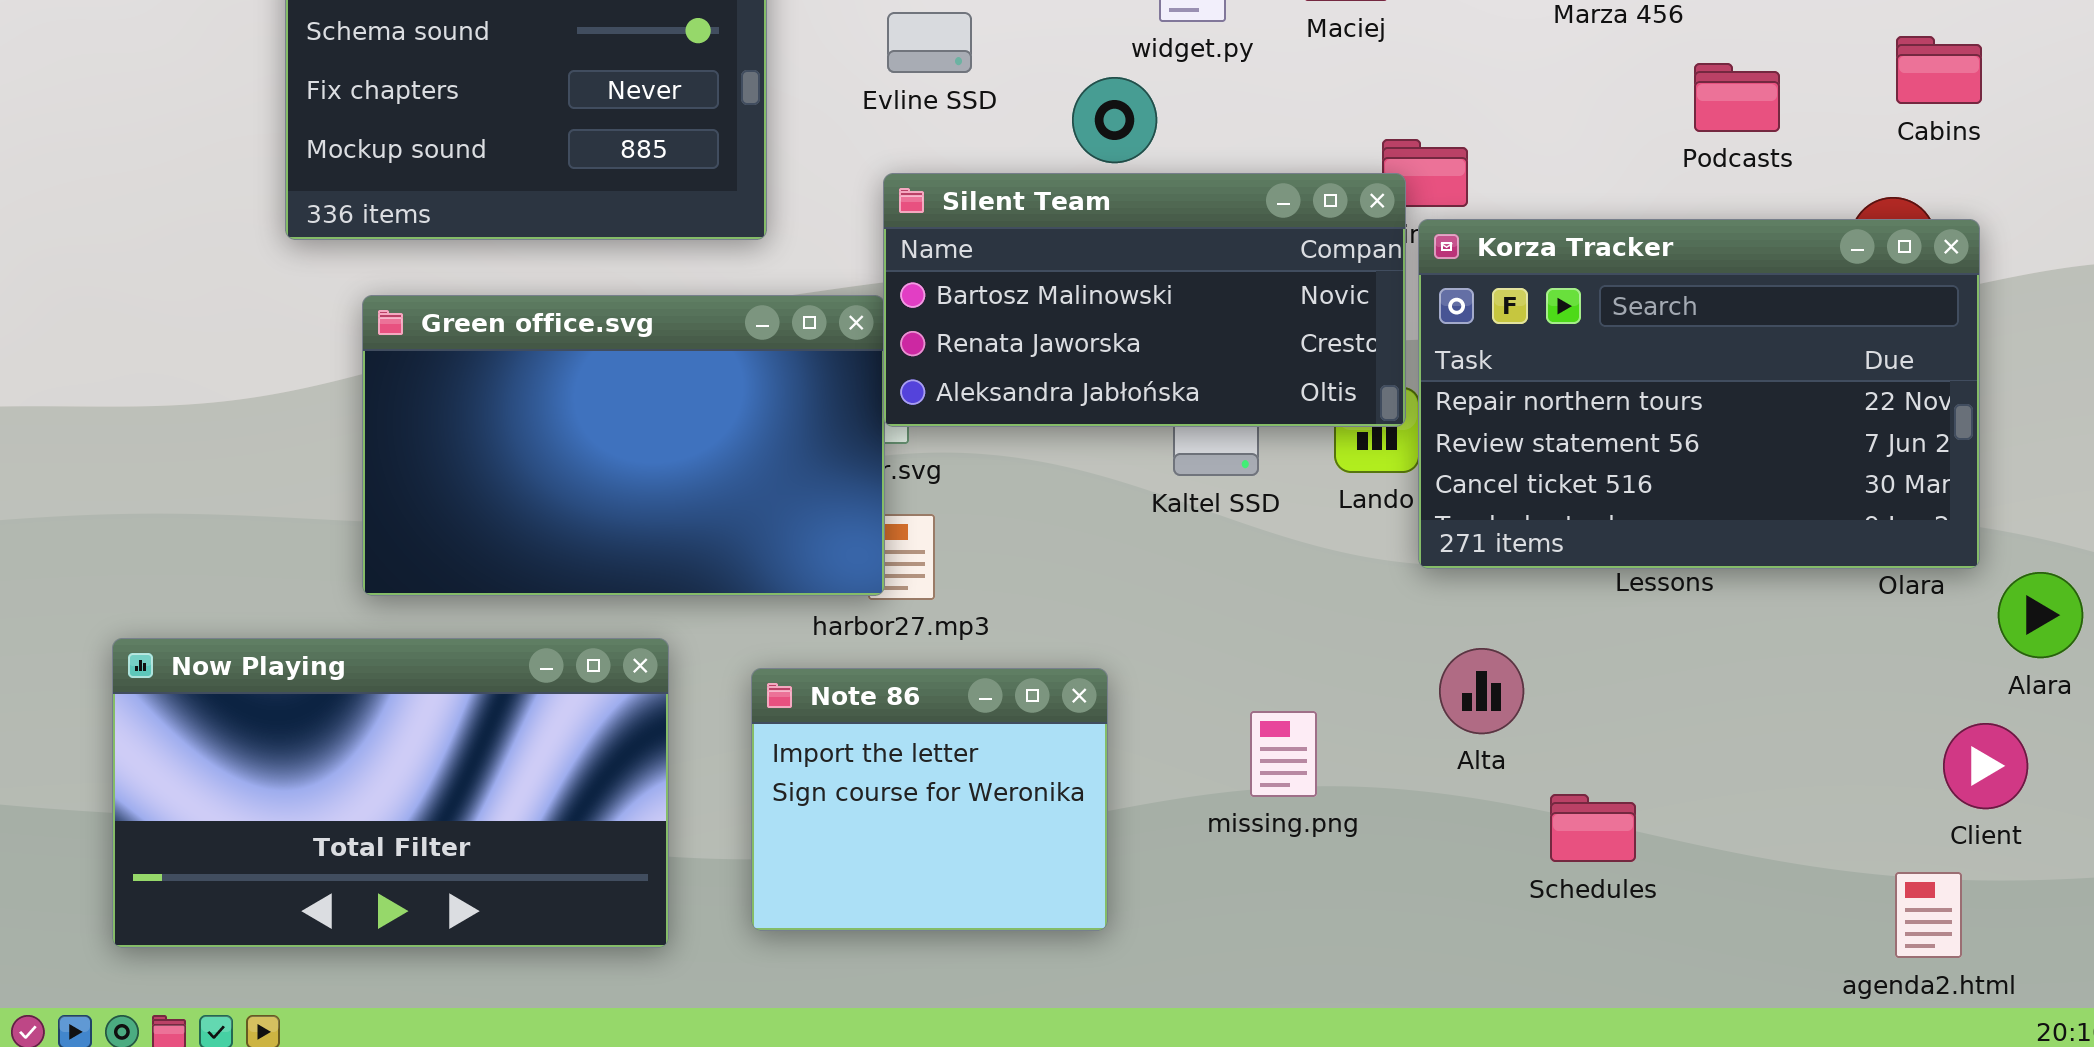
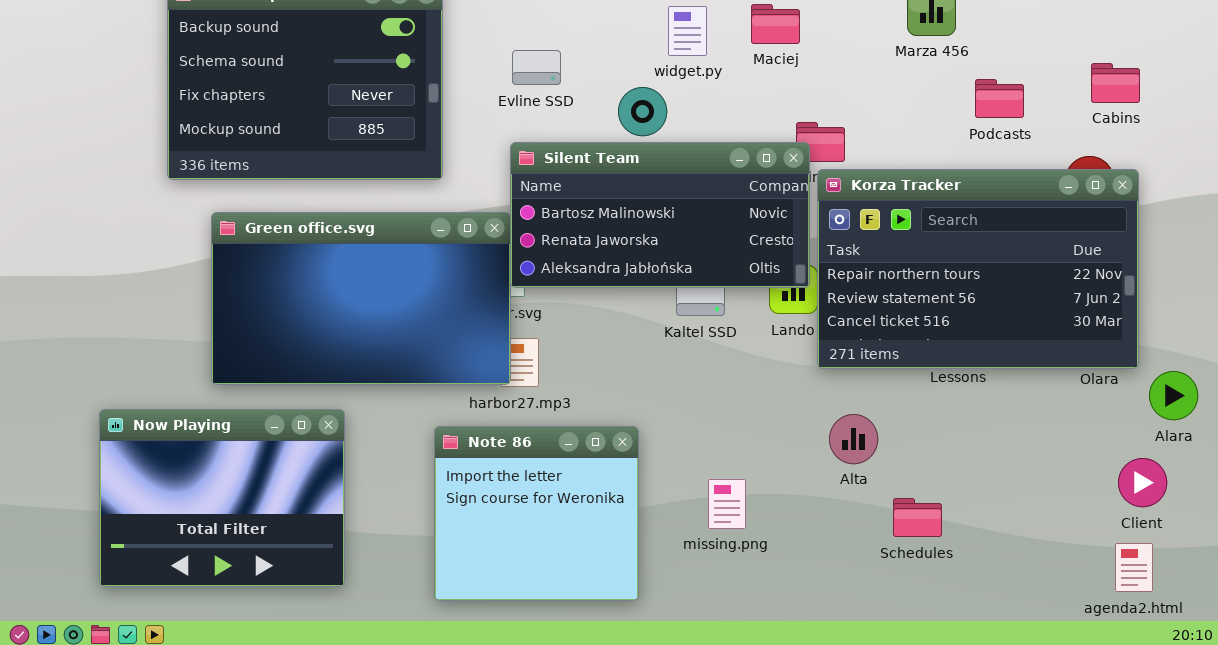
Now Playing: [112,638,669,948] -> [99,409,345,587], moved, resized
Note 86: [751,668,1108,931] -> [434,426,639,601], resized
missing.png: [1250,711,1317,797] -> [708,479,746,529], moved
agenda2.html: [1895,872,1962,958] -> [1115,543,1153,592], moved

